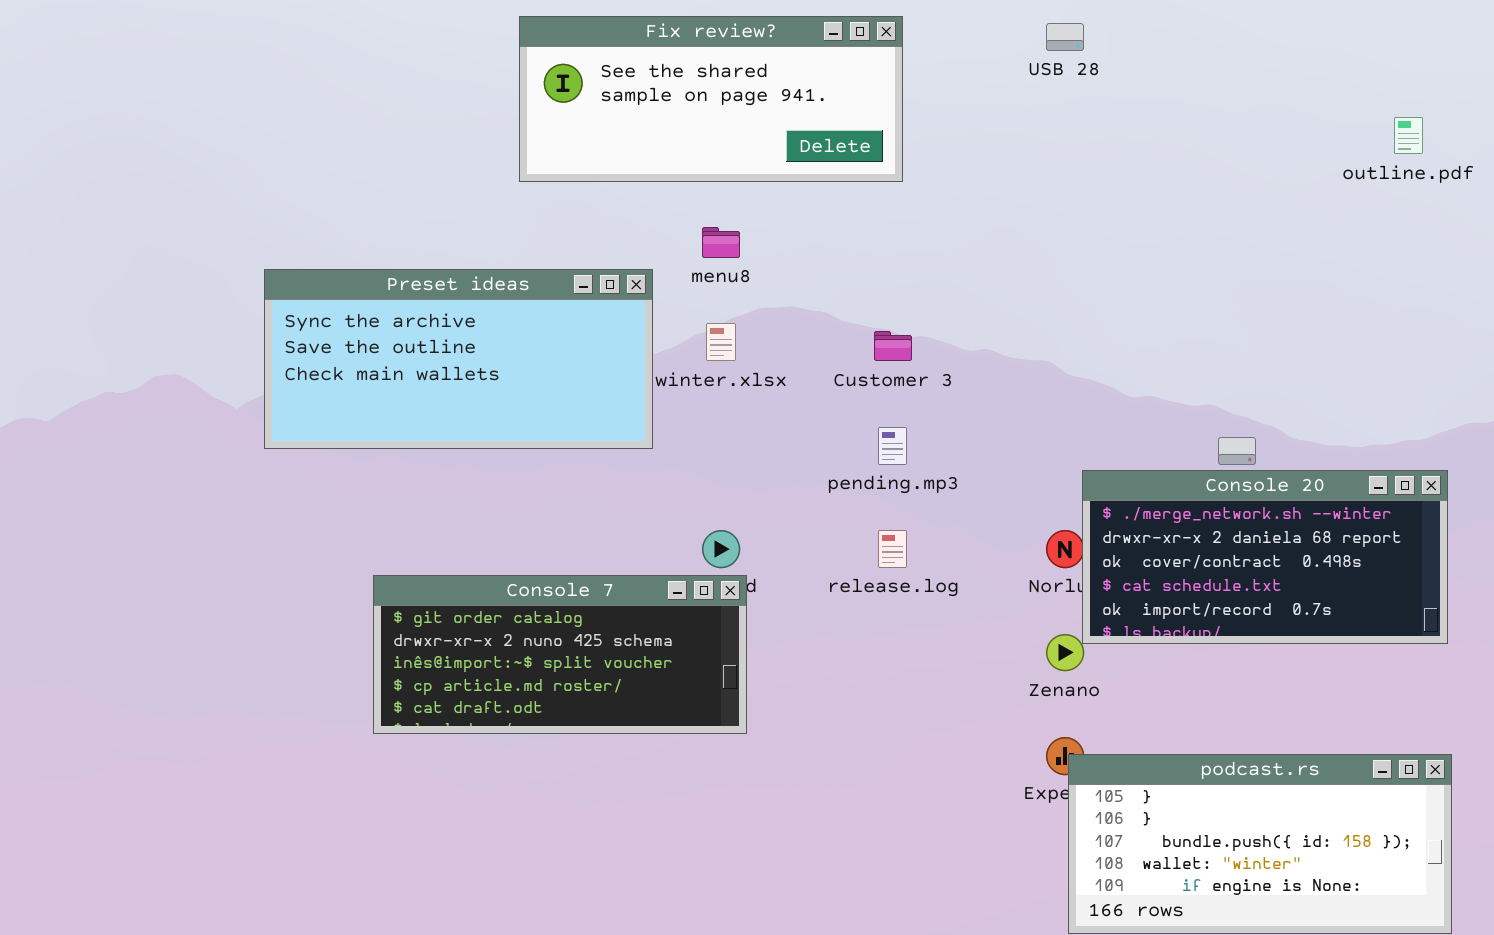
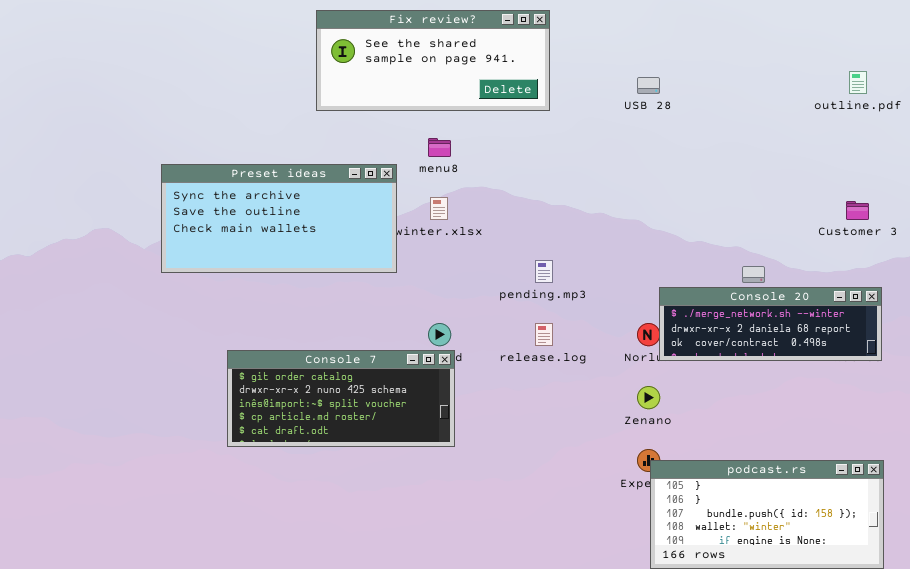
USB 28: [1046,23,1084,51] -> [637,77,660,94], moved
Customer 3: [874,331,912,361] -> [846,201,869,220], moved
Console 20: [1082,470,1448,644] -> [659,287,882,361], resized

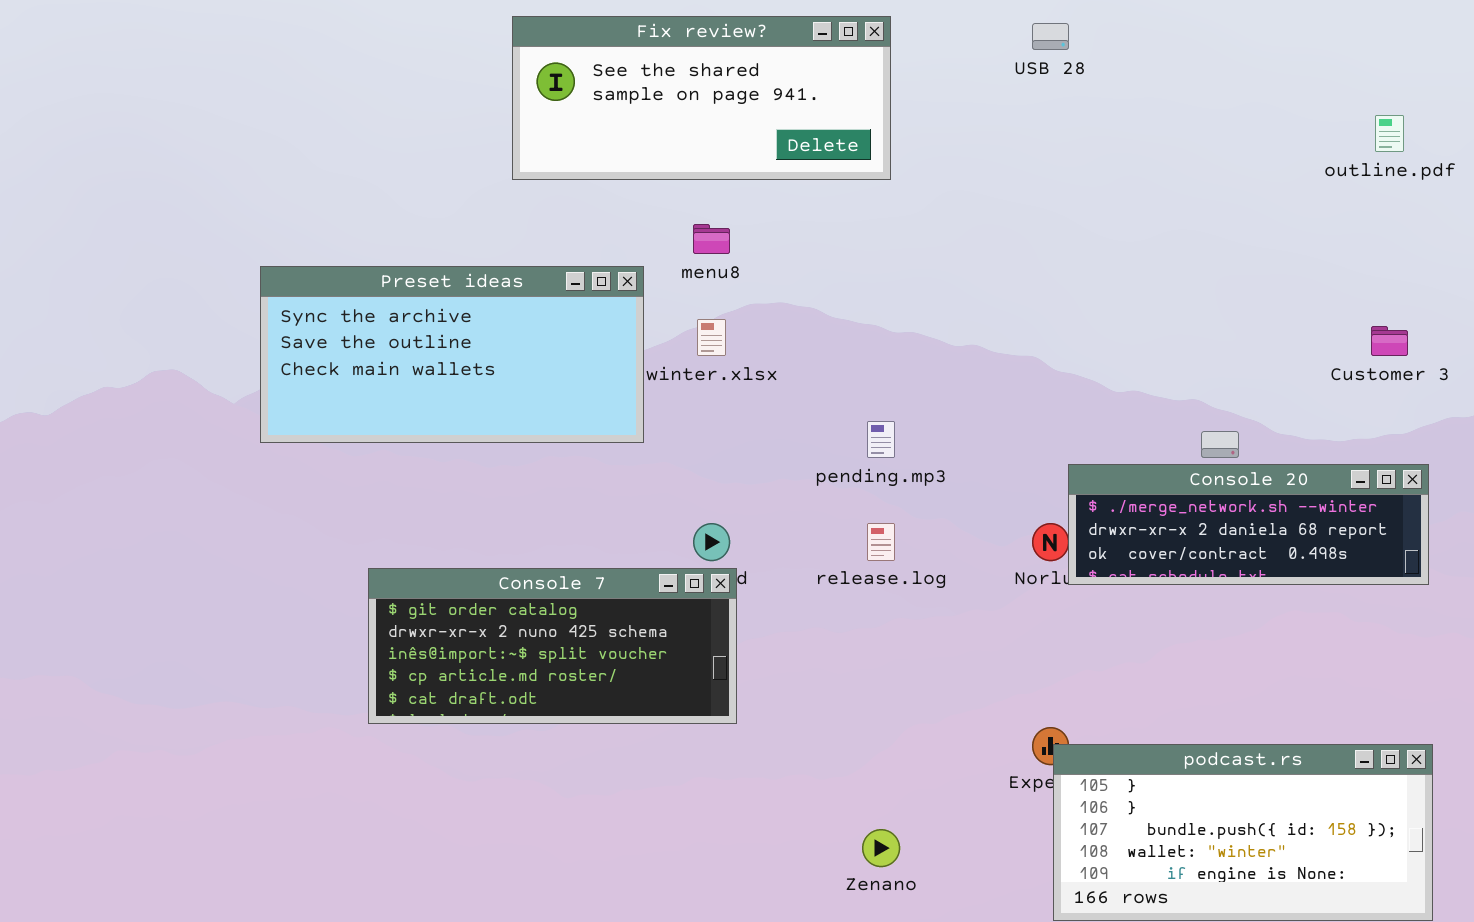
USB 28: [637,77,660,94] -> [1032,23,1069,50], moved
Zenano: [637,386,660,409] -> [862,829,900,867], moved

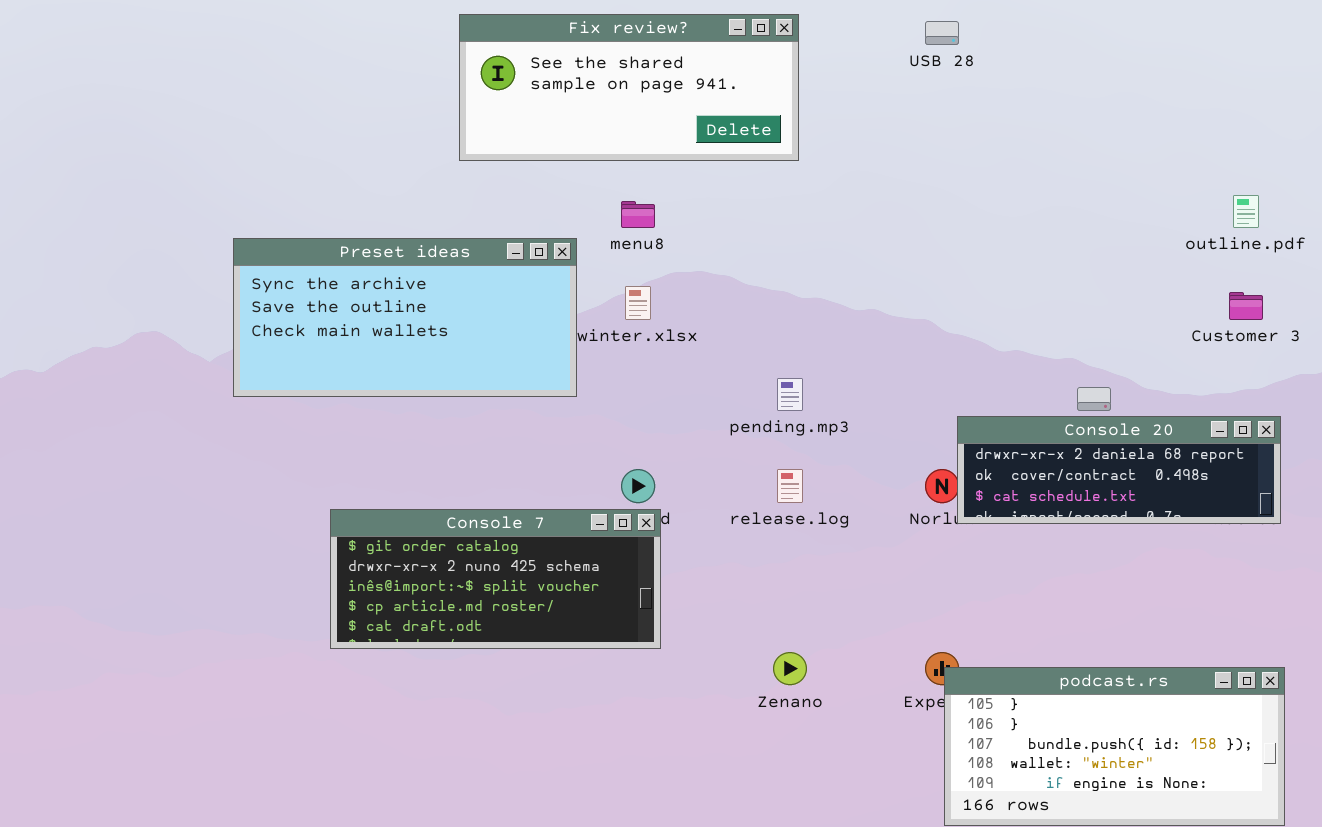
outline.pdf: [1375,115,1404,152] -> [1233,195,1259,228], moved
Console 20: [1068,464,1429,585] -> [957,416,1281,524], scrolled down 1 row
Zenano: [862,829,900,867] -> [773,652,807,685], moved

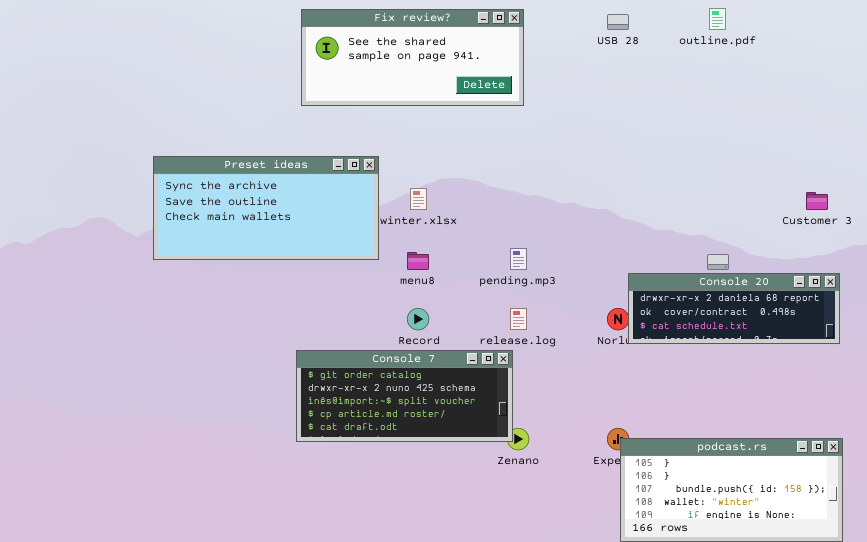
outline.pdf: [1233,195,1259,228] -> [709,8,726,30], moved
menu8: [621,201,655,228] -> [407,252,429,270], moved
Console 7: [330,509,661,649] -> [296,350,513,442], moved

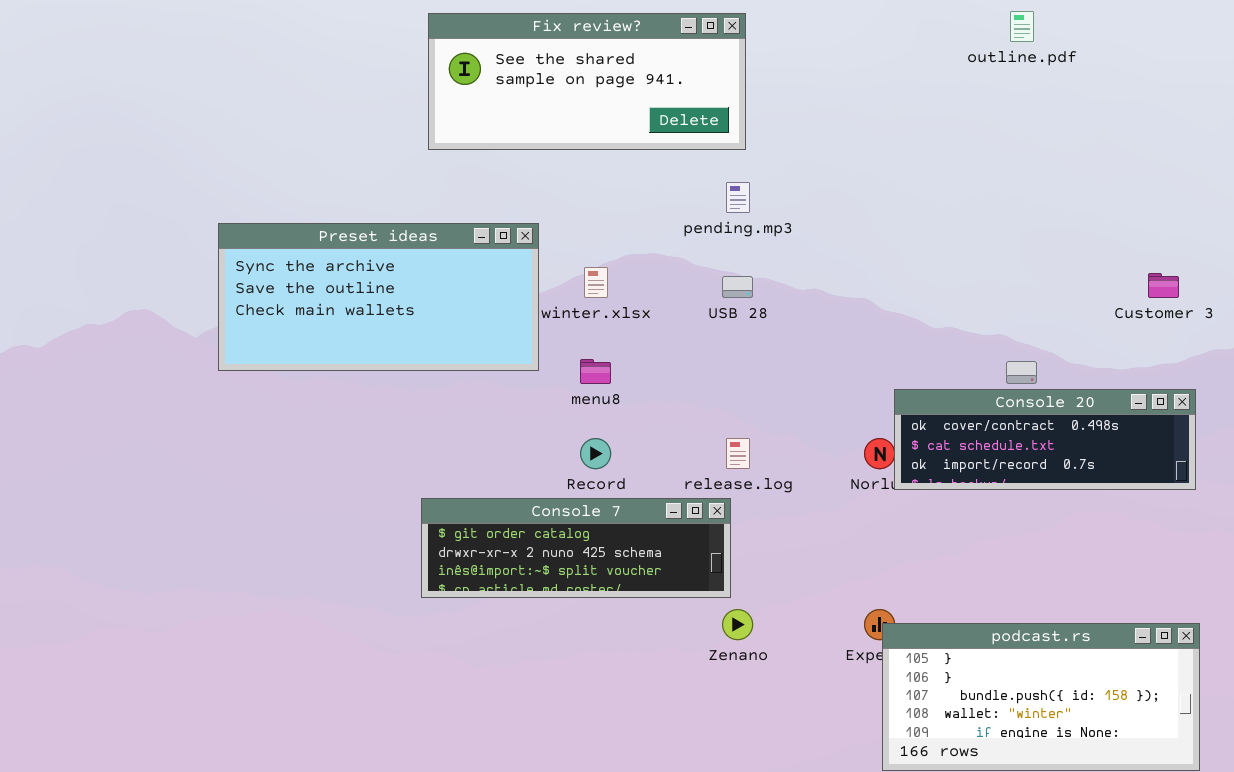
USB 28: [607,14,629,30] -> [722,276,753,298], moved
pending.mp3: [510,248,527,270] -> [726,182,750,213], moved
Console 20: [628,273,840,344] -> [894,389,1196,490], scrolled down 1 row
Console 7: [296,350,513,442] -> [421,498,731,598], resized

